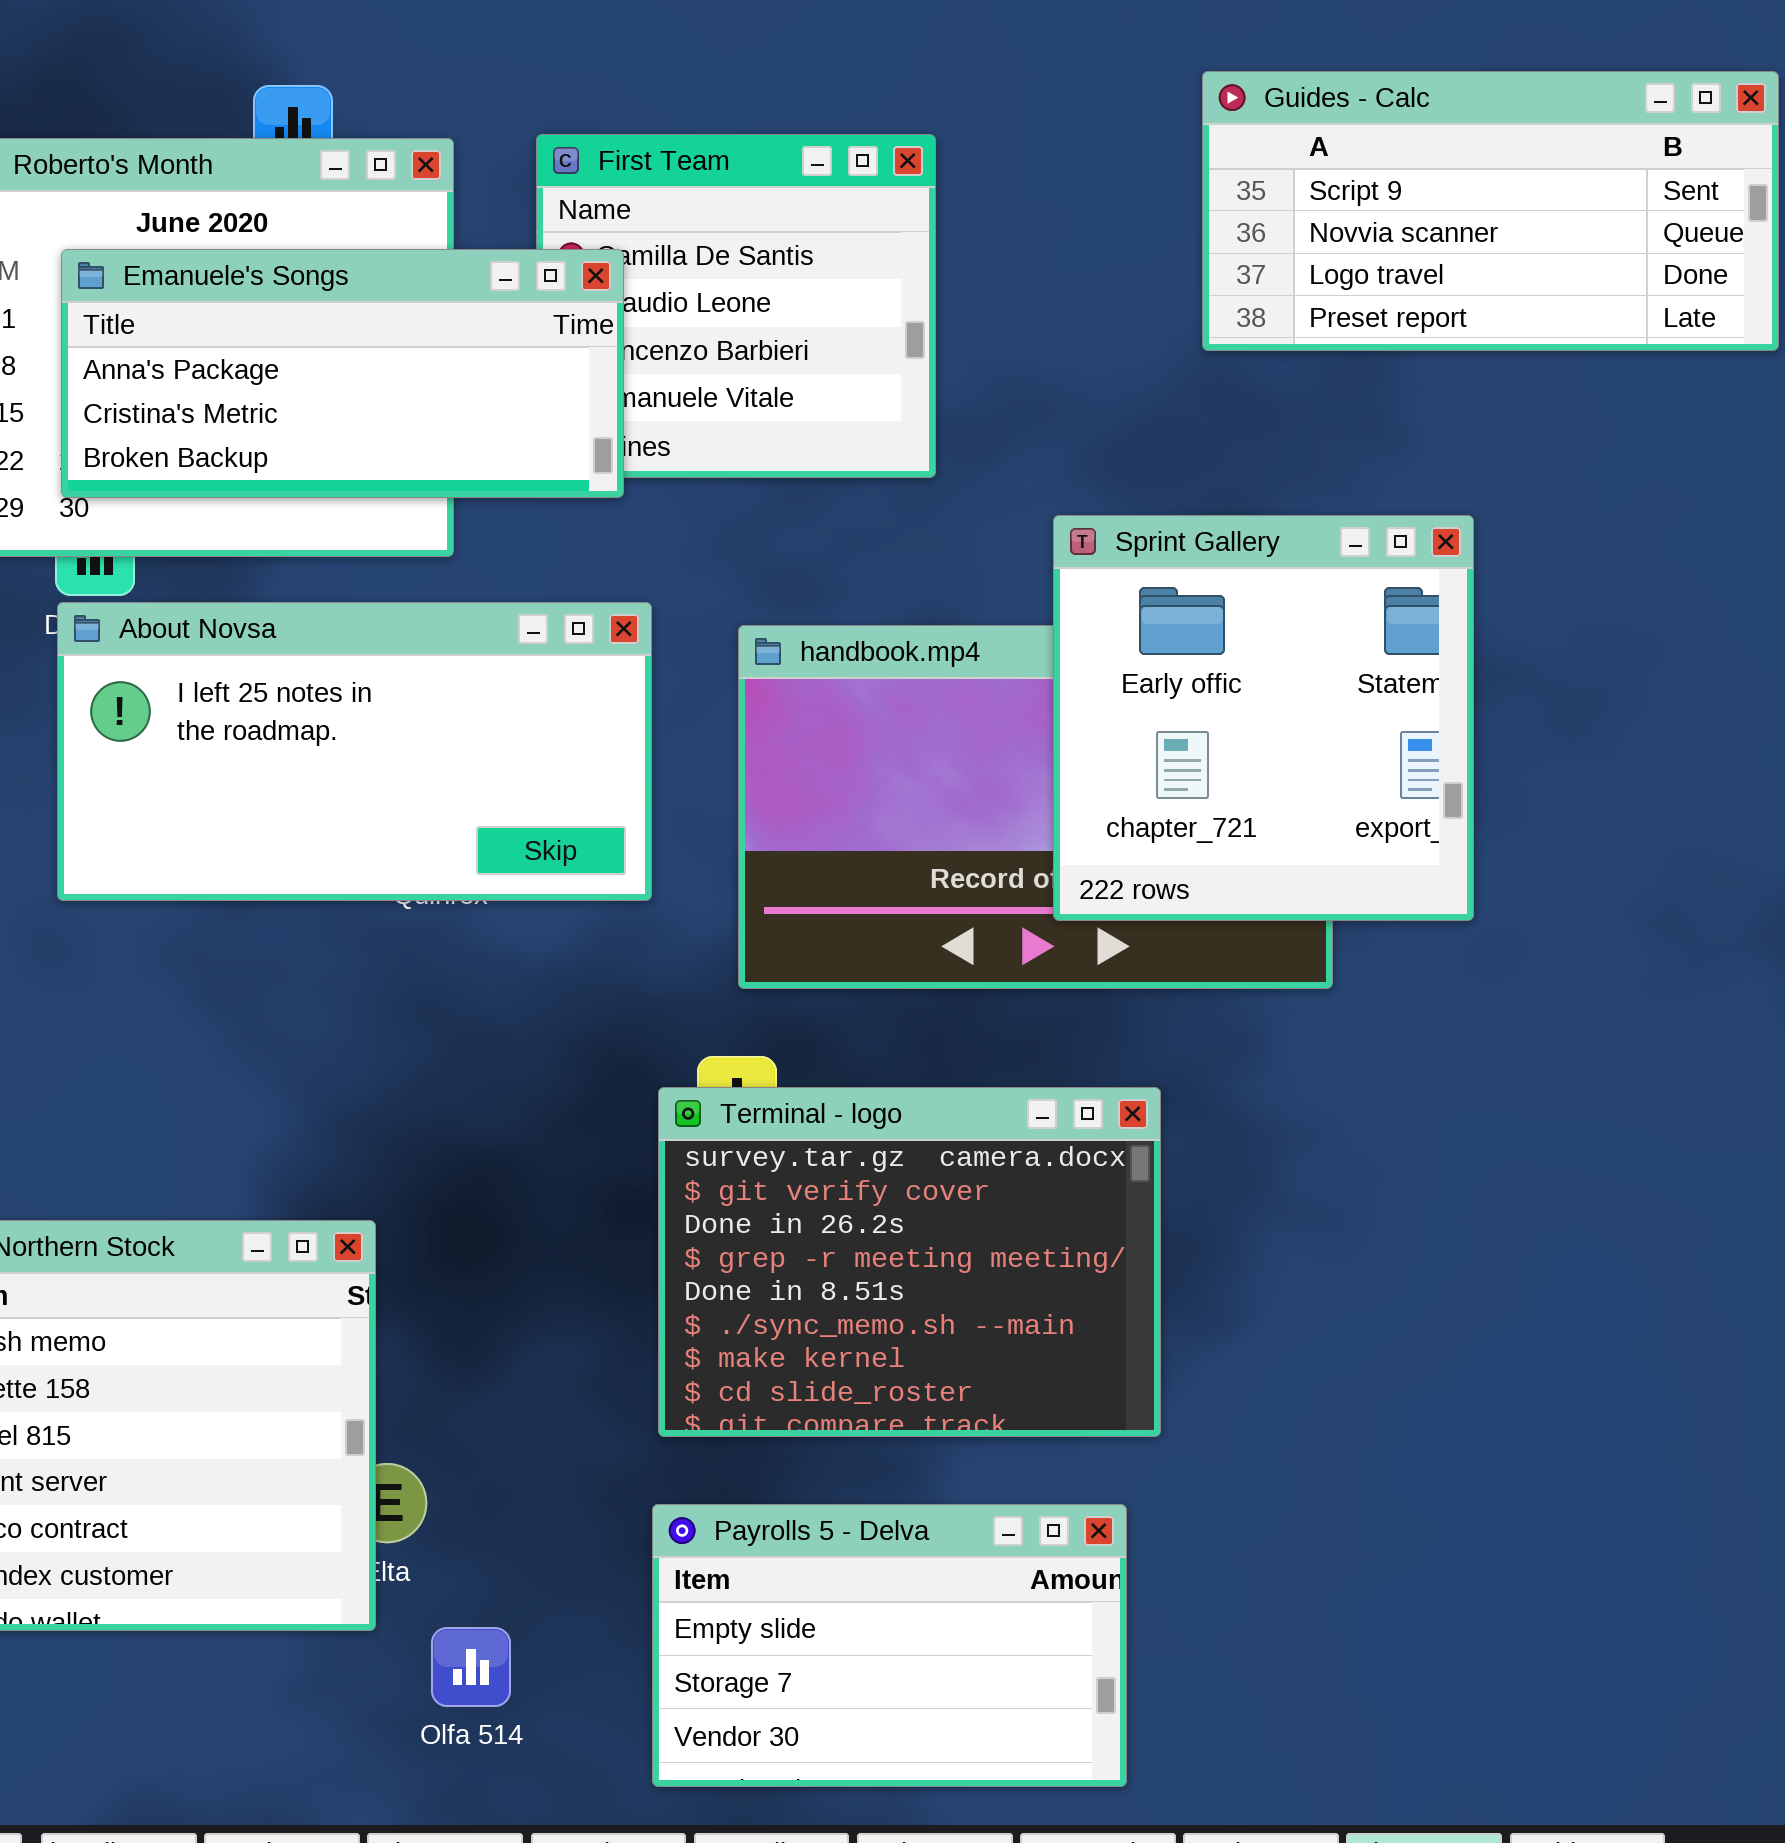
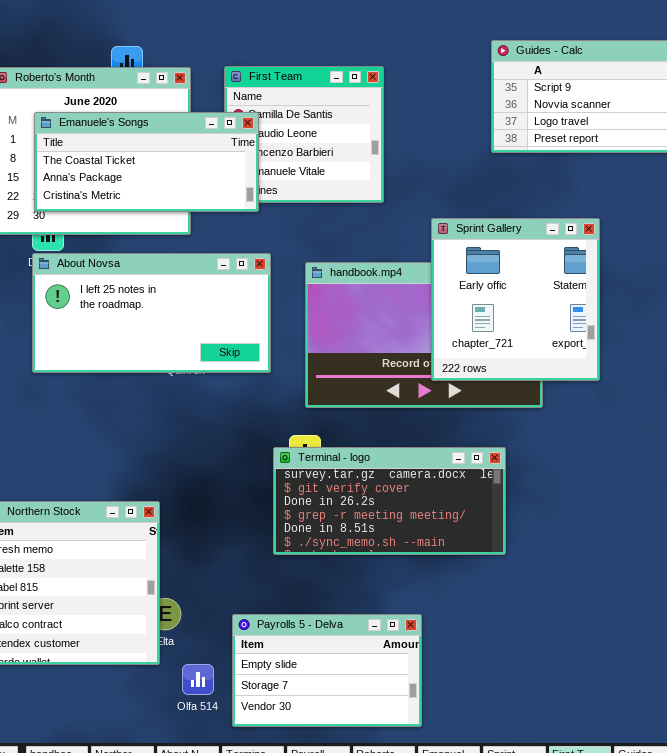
Emanuele's Songs: [61,249,624,498] -> [34,112,259,212], scrolled up 1 row
Terminal - logo: [658,1087,1161,1437] -> [273,447,506,555], resized
Payrolls 5 - Delva: [652,1504,1127,1787] -> [232,614,422,727], moved

